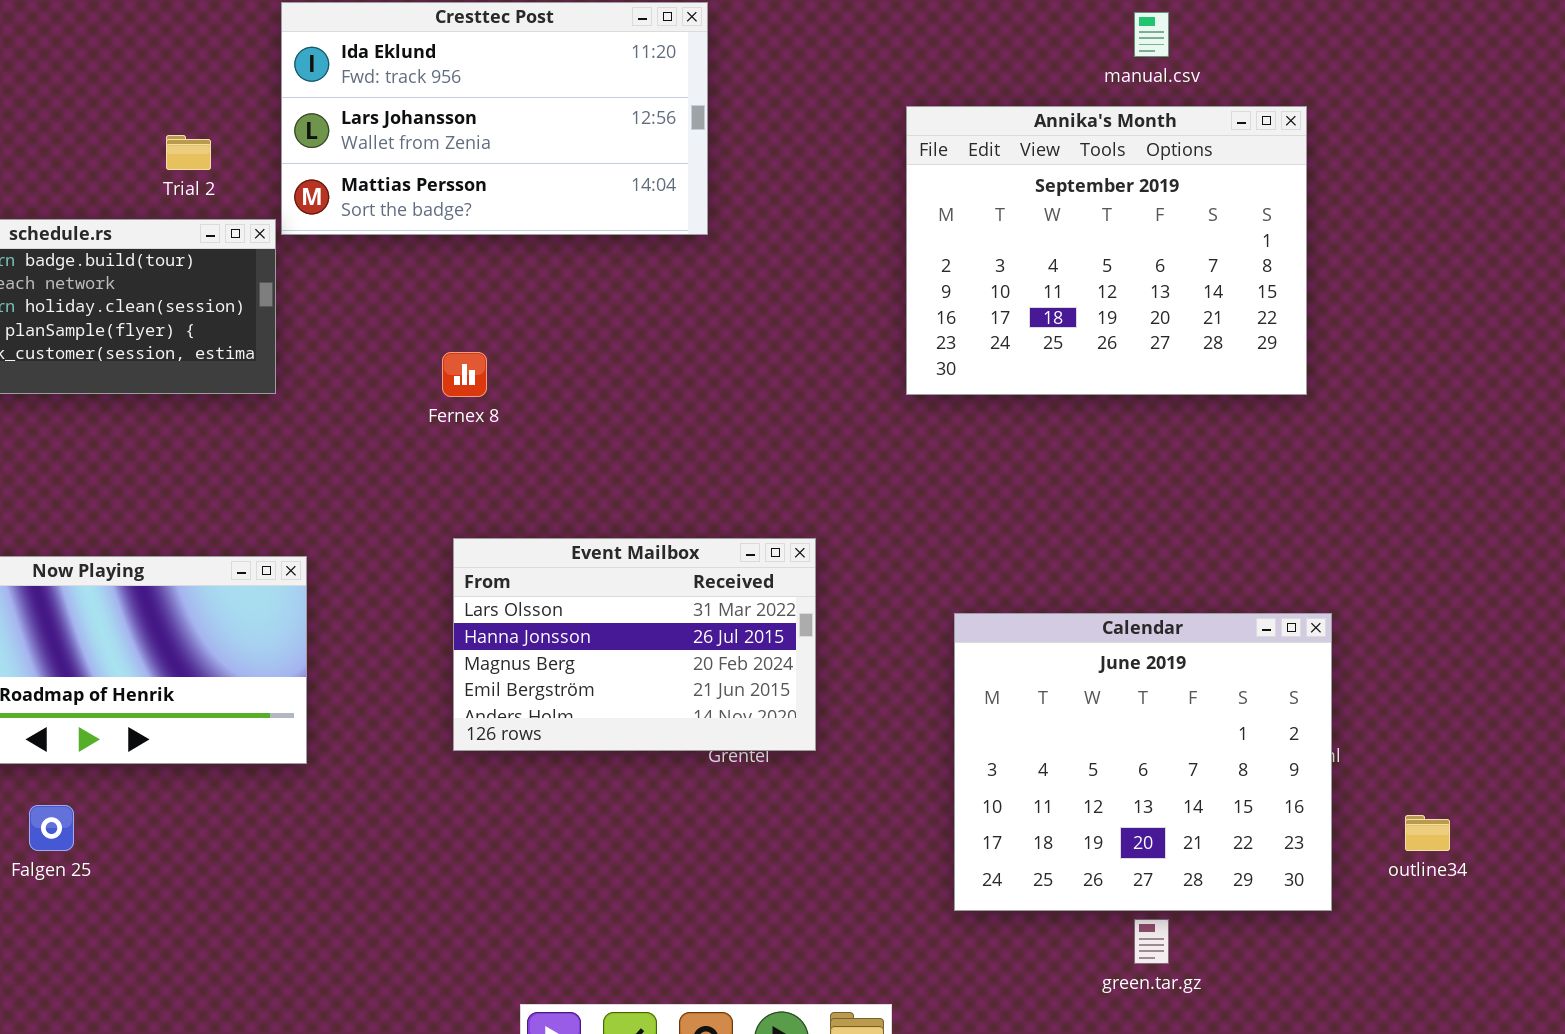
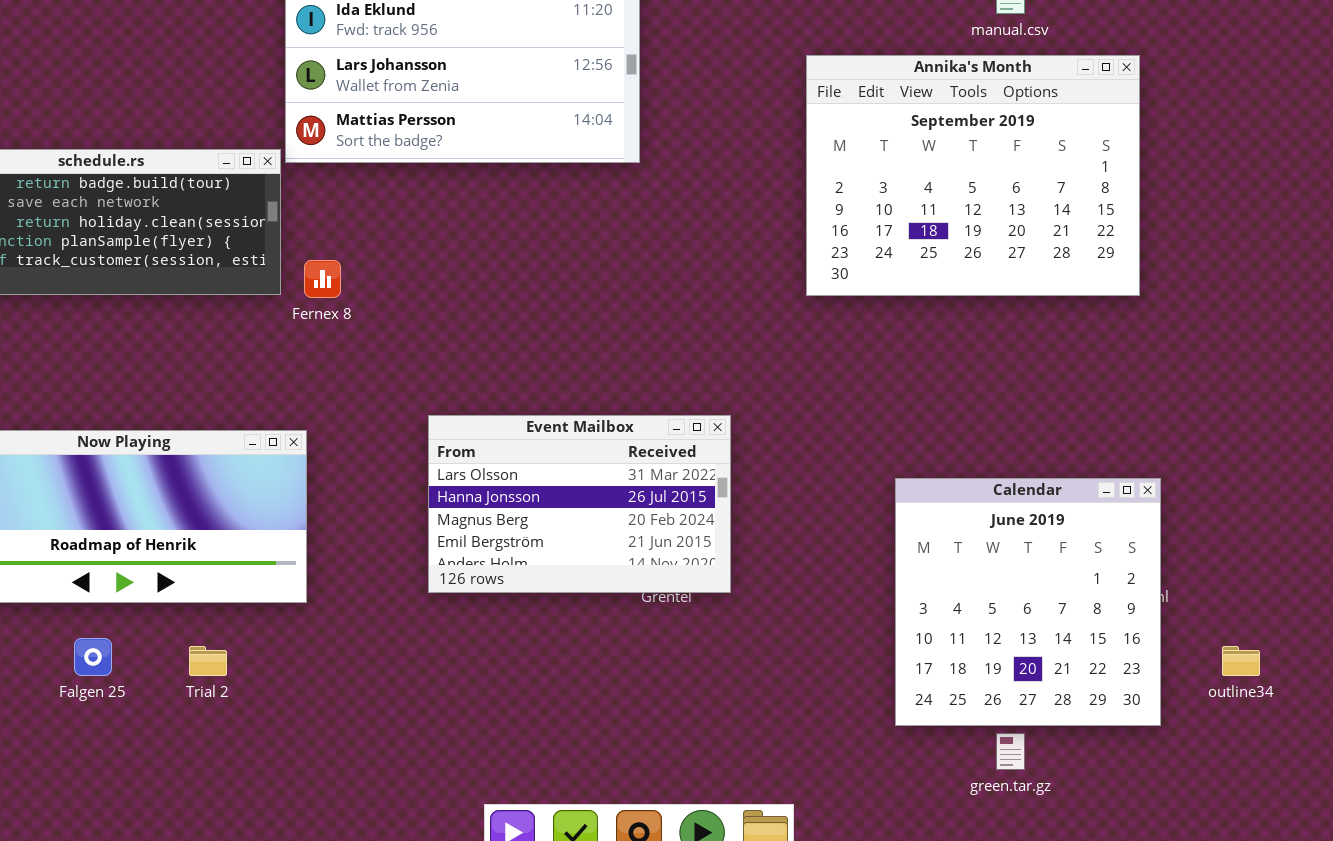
Trial 2: [166,135,211,170] -> [189,646,227,676], moved
Fernex 8: [442,352,487,397] -> [304,260,341,298], moved
Calendar: [954,613,1332,911] -> [895,478,1161,726], resized

